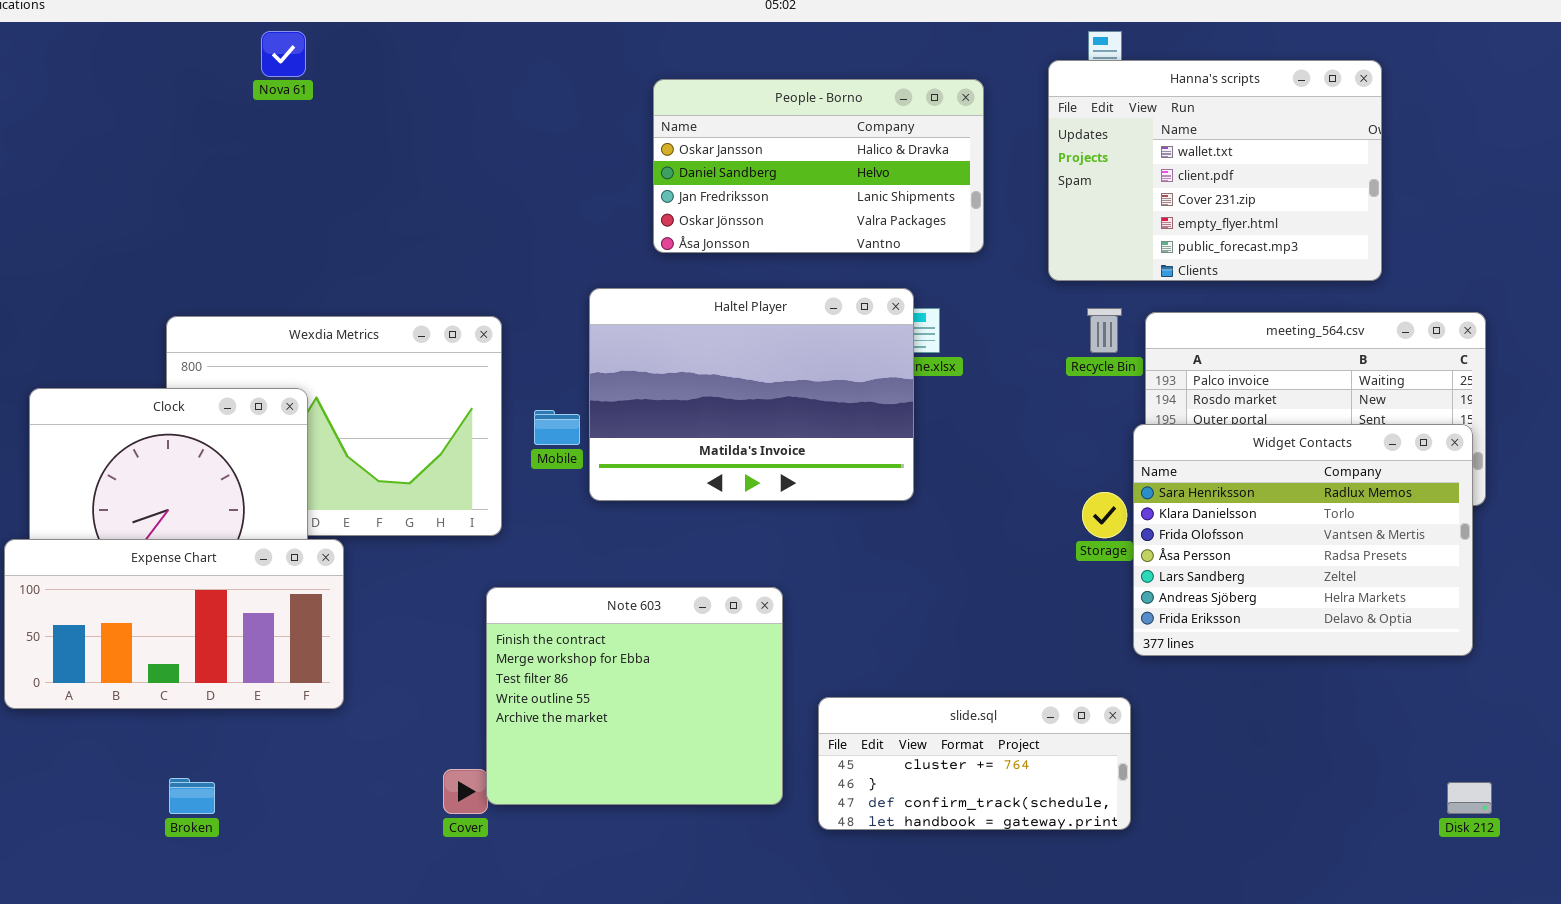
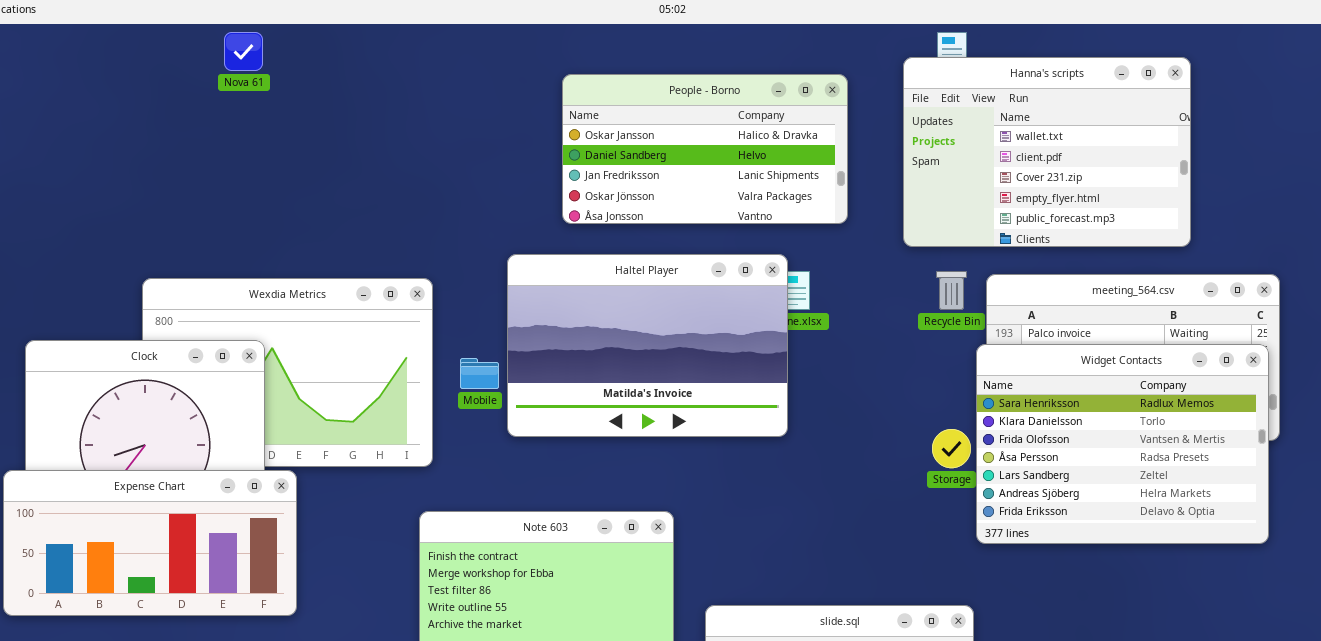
Widget Contacts: [1133,424,1473,656] -> [976,344,1269,544], moved

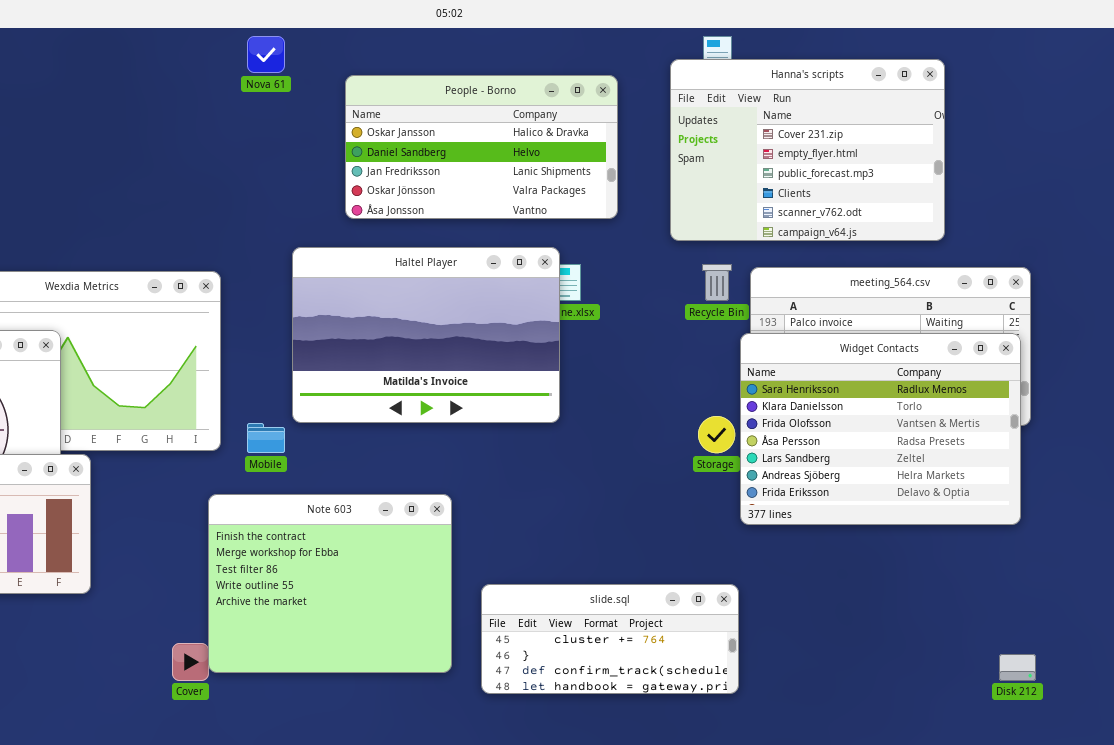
Nova 61: [224,32,263,71] -> [247,36,285,73], moved
Hanna's scripts: [903,57,1191,247] -> [670,59,945,241], scrolled down 2 rows
Mobile: [460,358,499,389] -> [247,423,285,453], moved

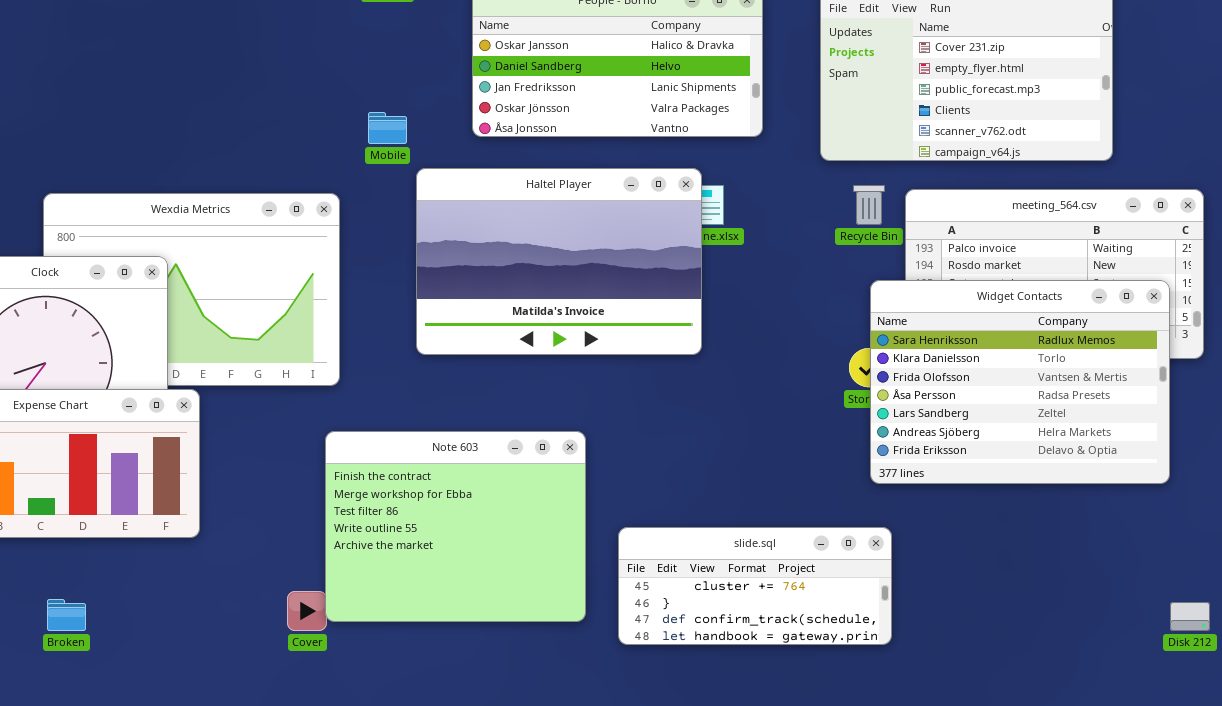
Widget Contacts: [740,333,1021,525] -> [870,280,1170,484], moved
Mobile: [247,423,285,453] -> [368,112,407,144], moved

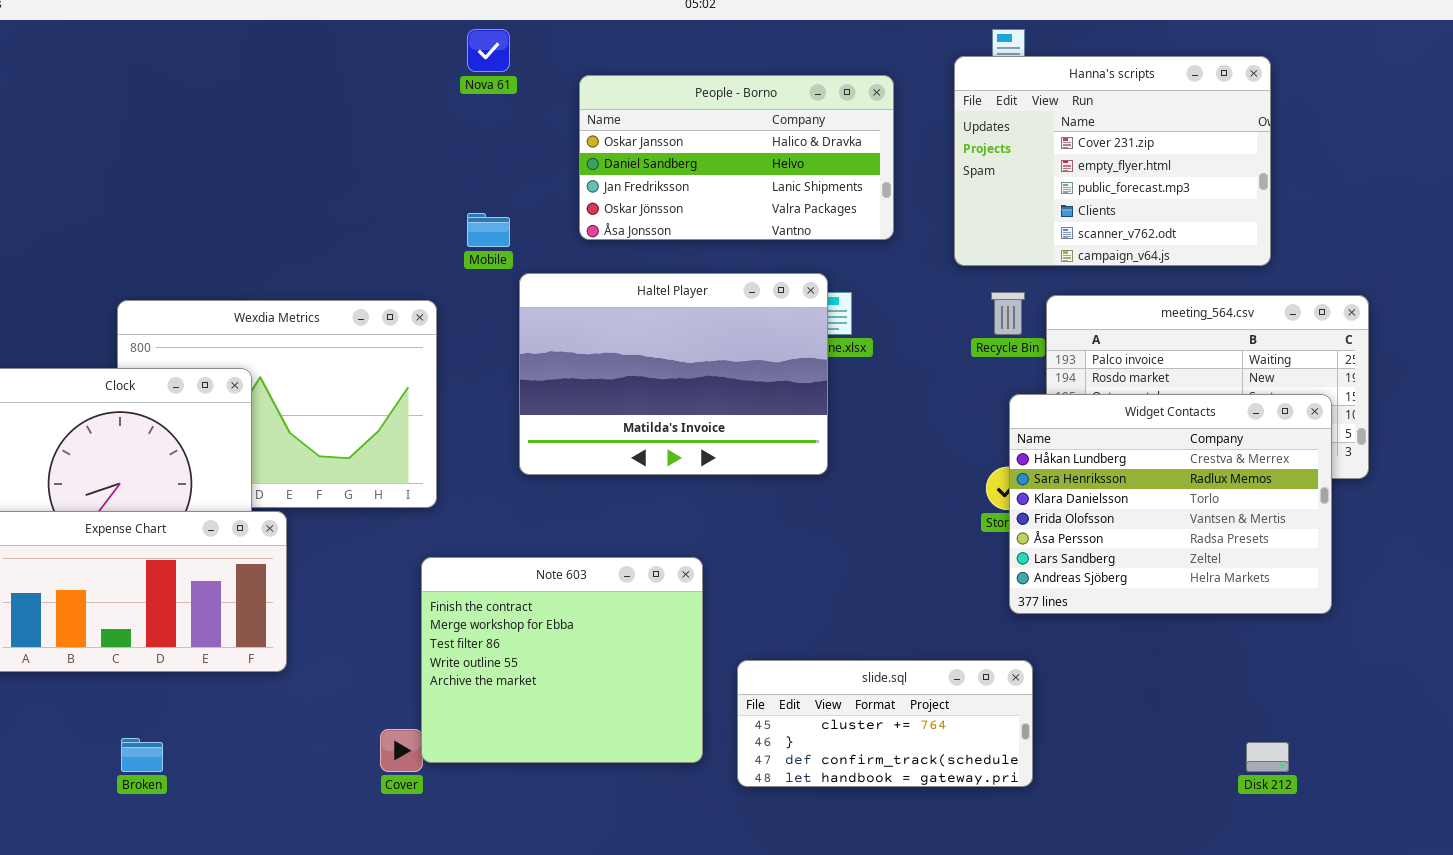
Widget Contacts: [870,280,1170,484] -> [1009,394,1332,614], scrolled up 1 row
Disk 212: [1170,602,1210,631] -> [1246,742,1289,772], moved

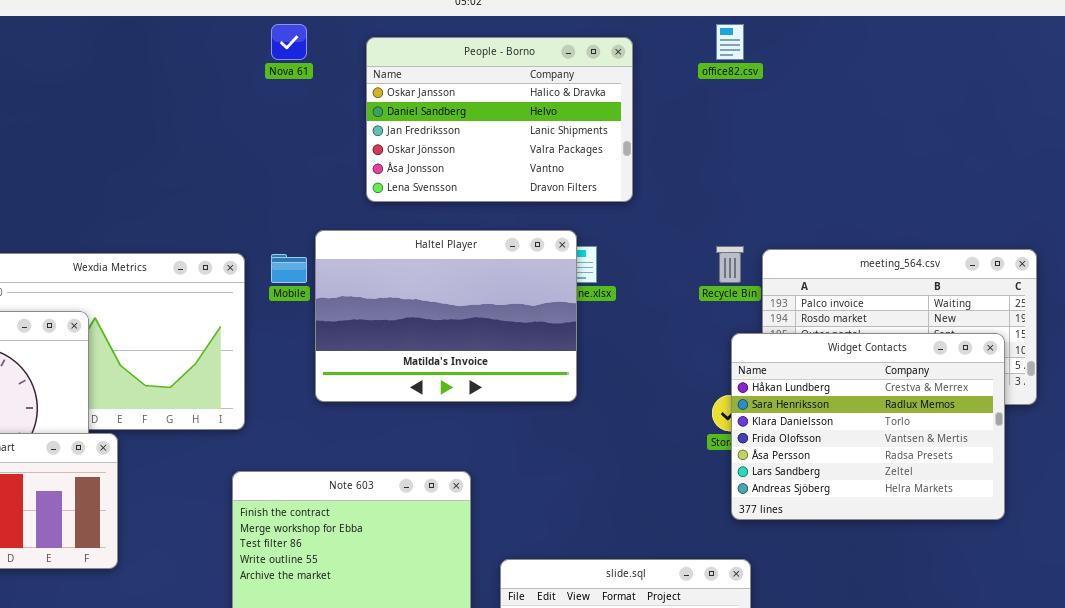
Hanna's scripts: [954,56,1271,266] -> none, closed
People - Borno: [579,75,894,240] -> [366,37,633,202], resized
Mobile: [467,213,510,247] -> [271,254,307,283], moved

